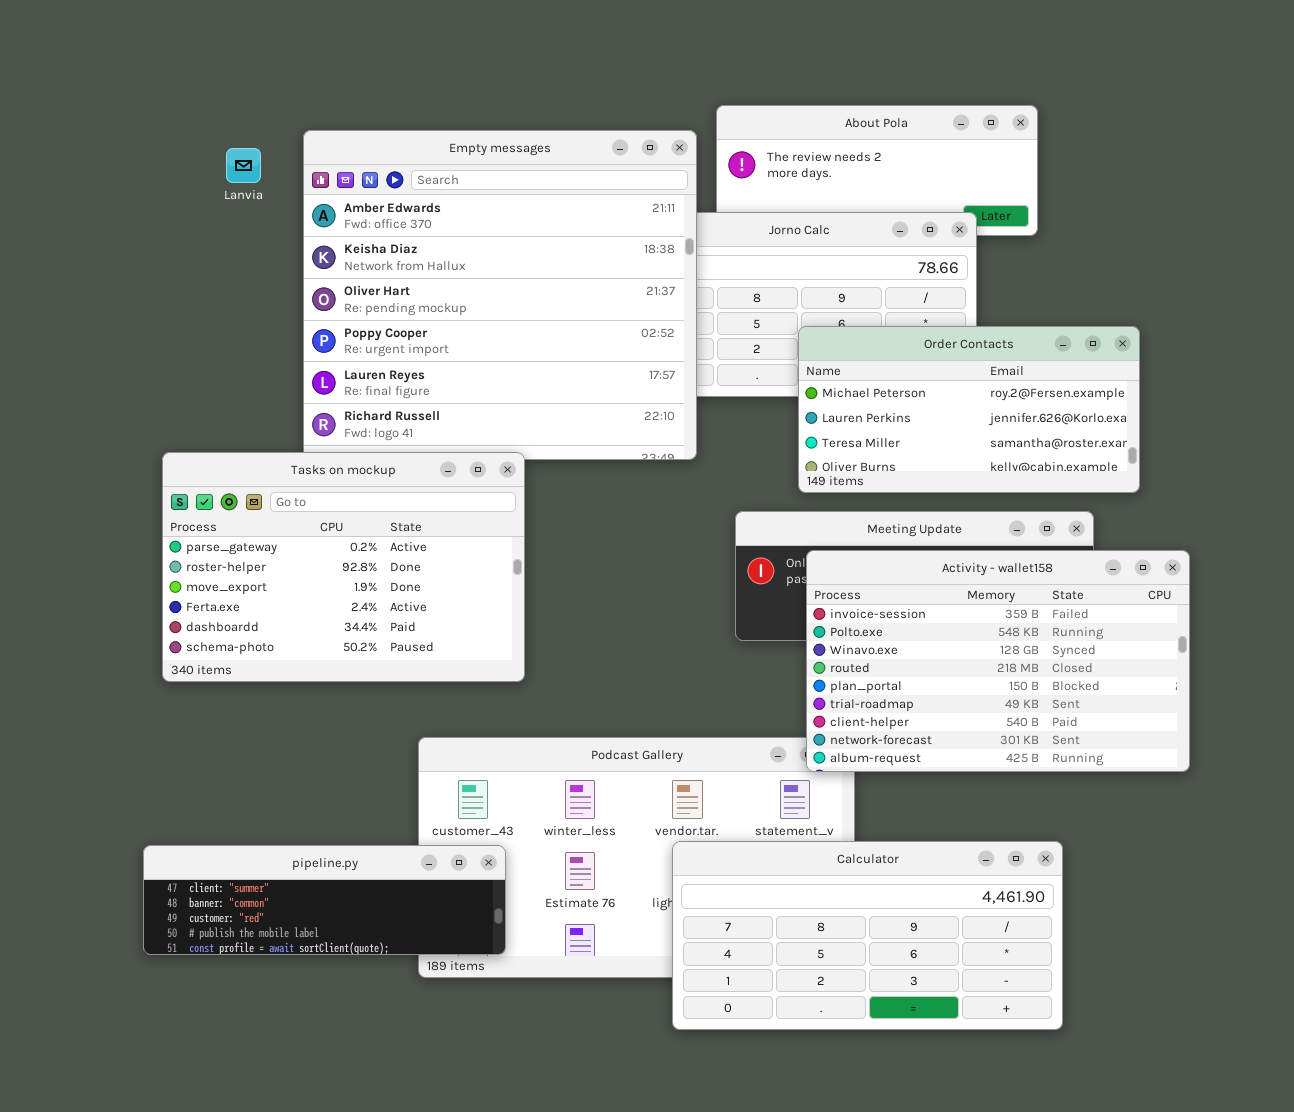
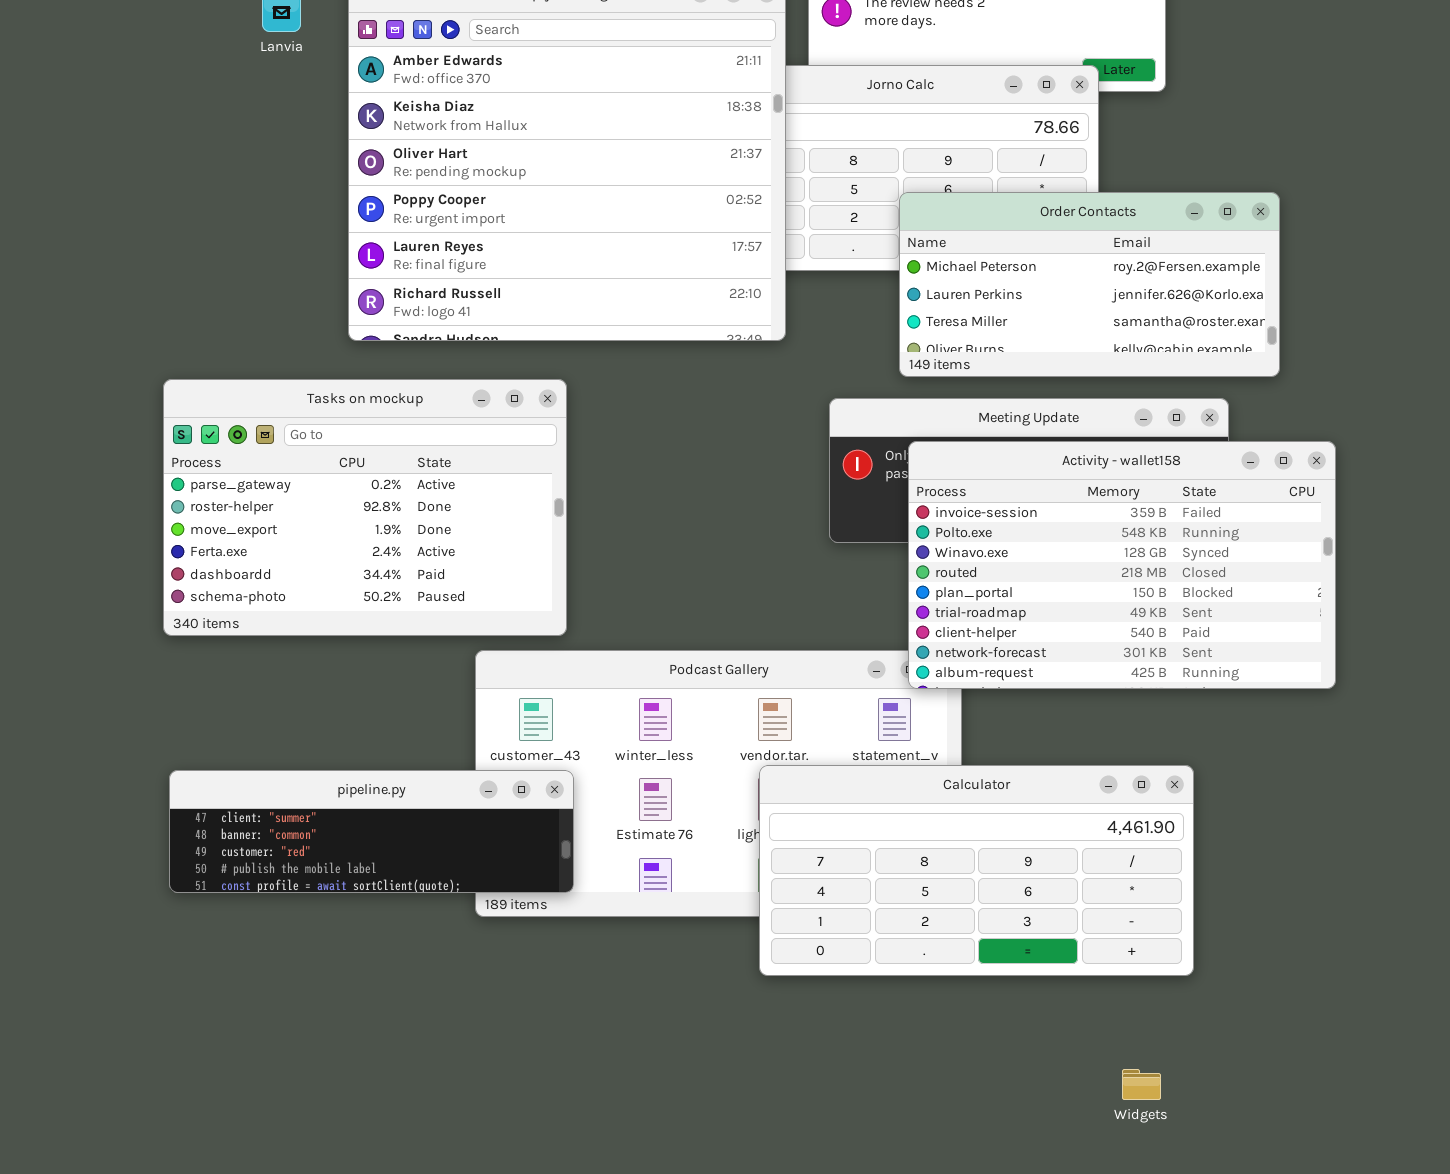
Tasks on mockup: [162,452,525,682] -> [163,379,567,636], moved

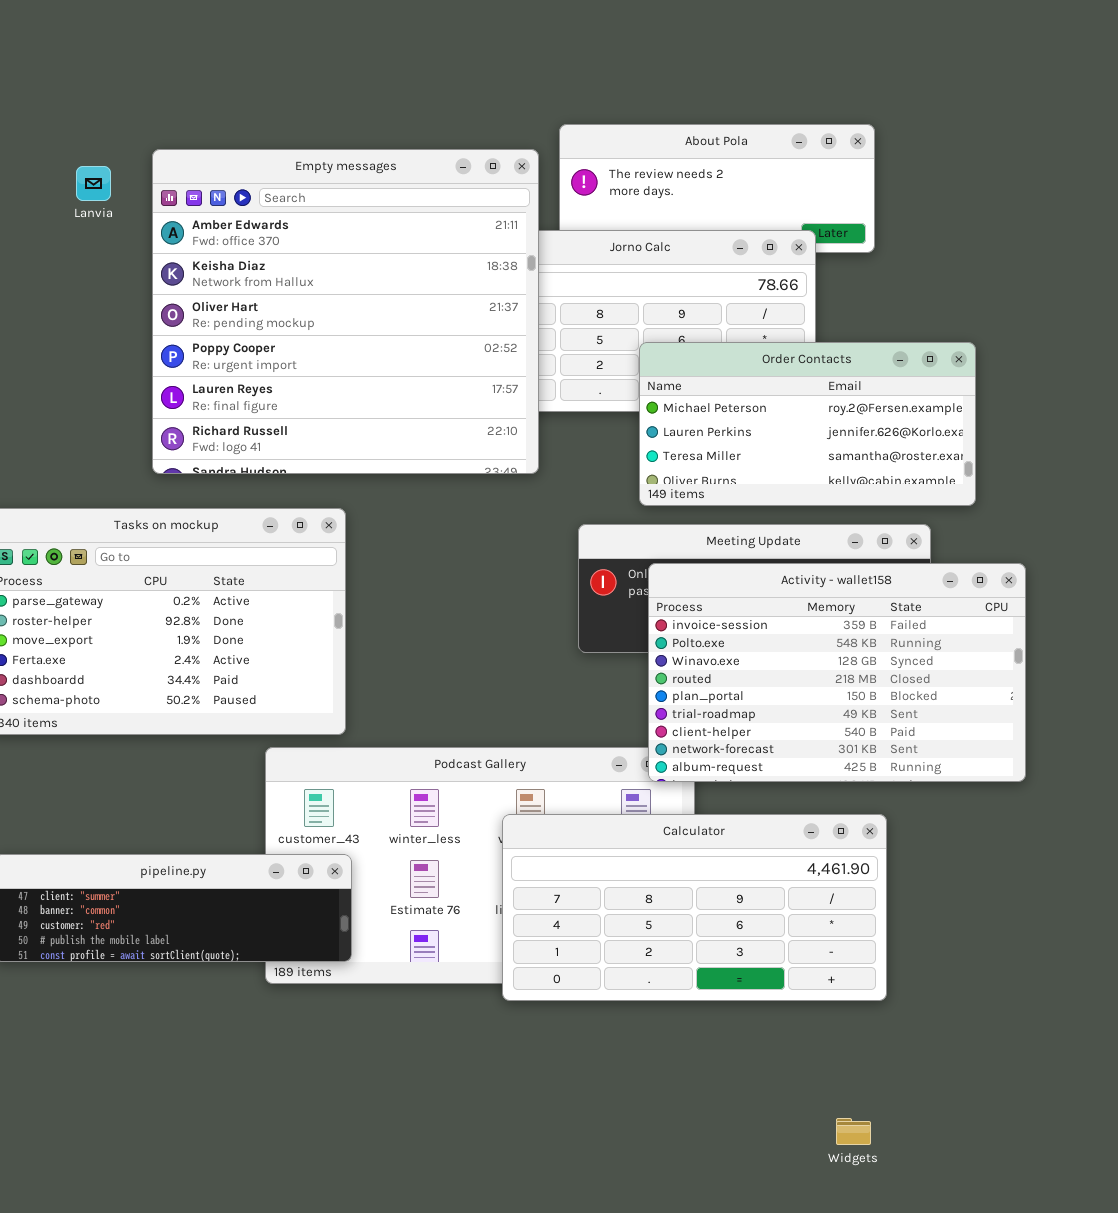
Calculator: [759,765,1194,976] -> [502,814,887,1001], moved

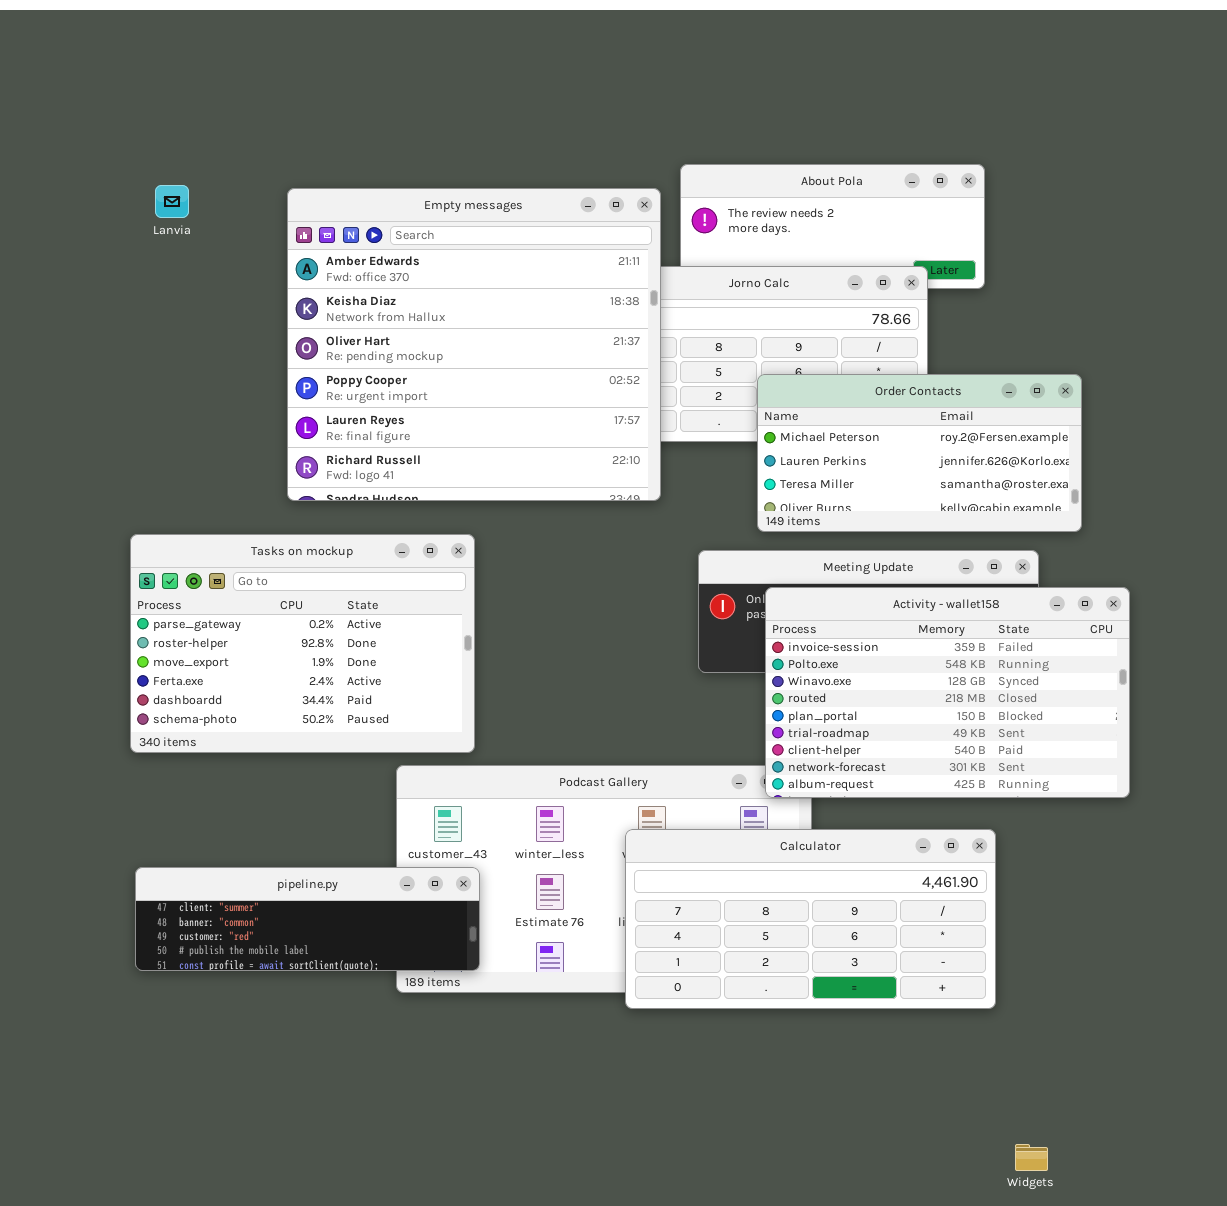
Lanvia: [76,166,111,201] -> [155,185,189,218], moved
Widgets: [836,1118,871,1145] -> [1015,1144,1048,1171], moved

